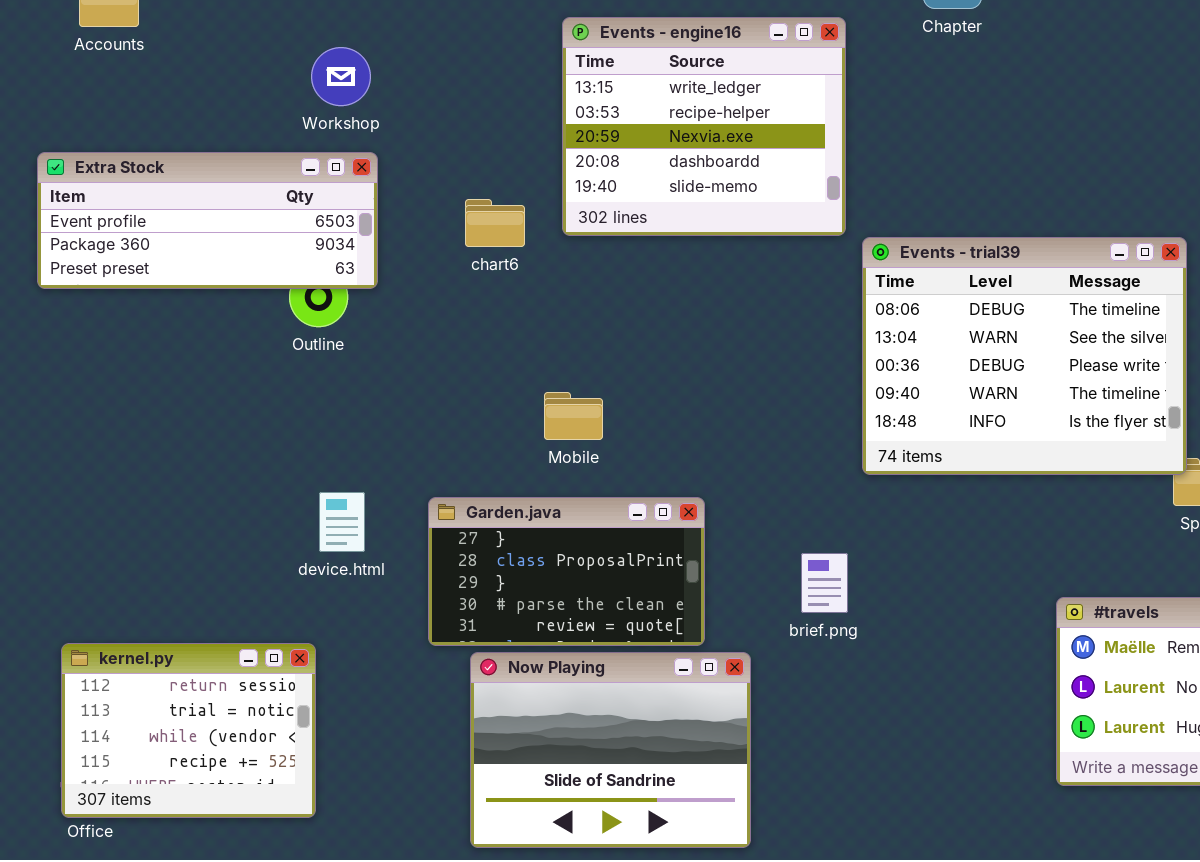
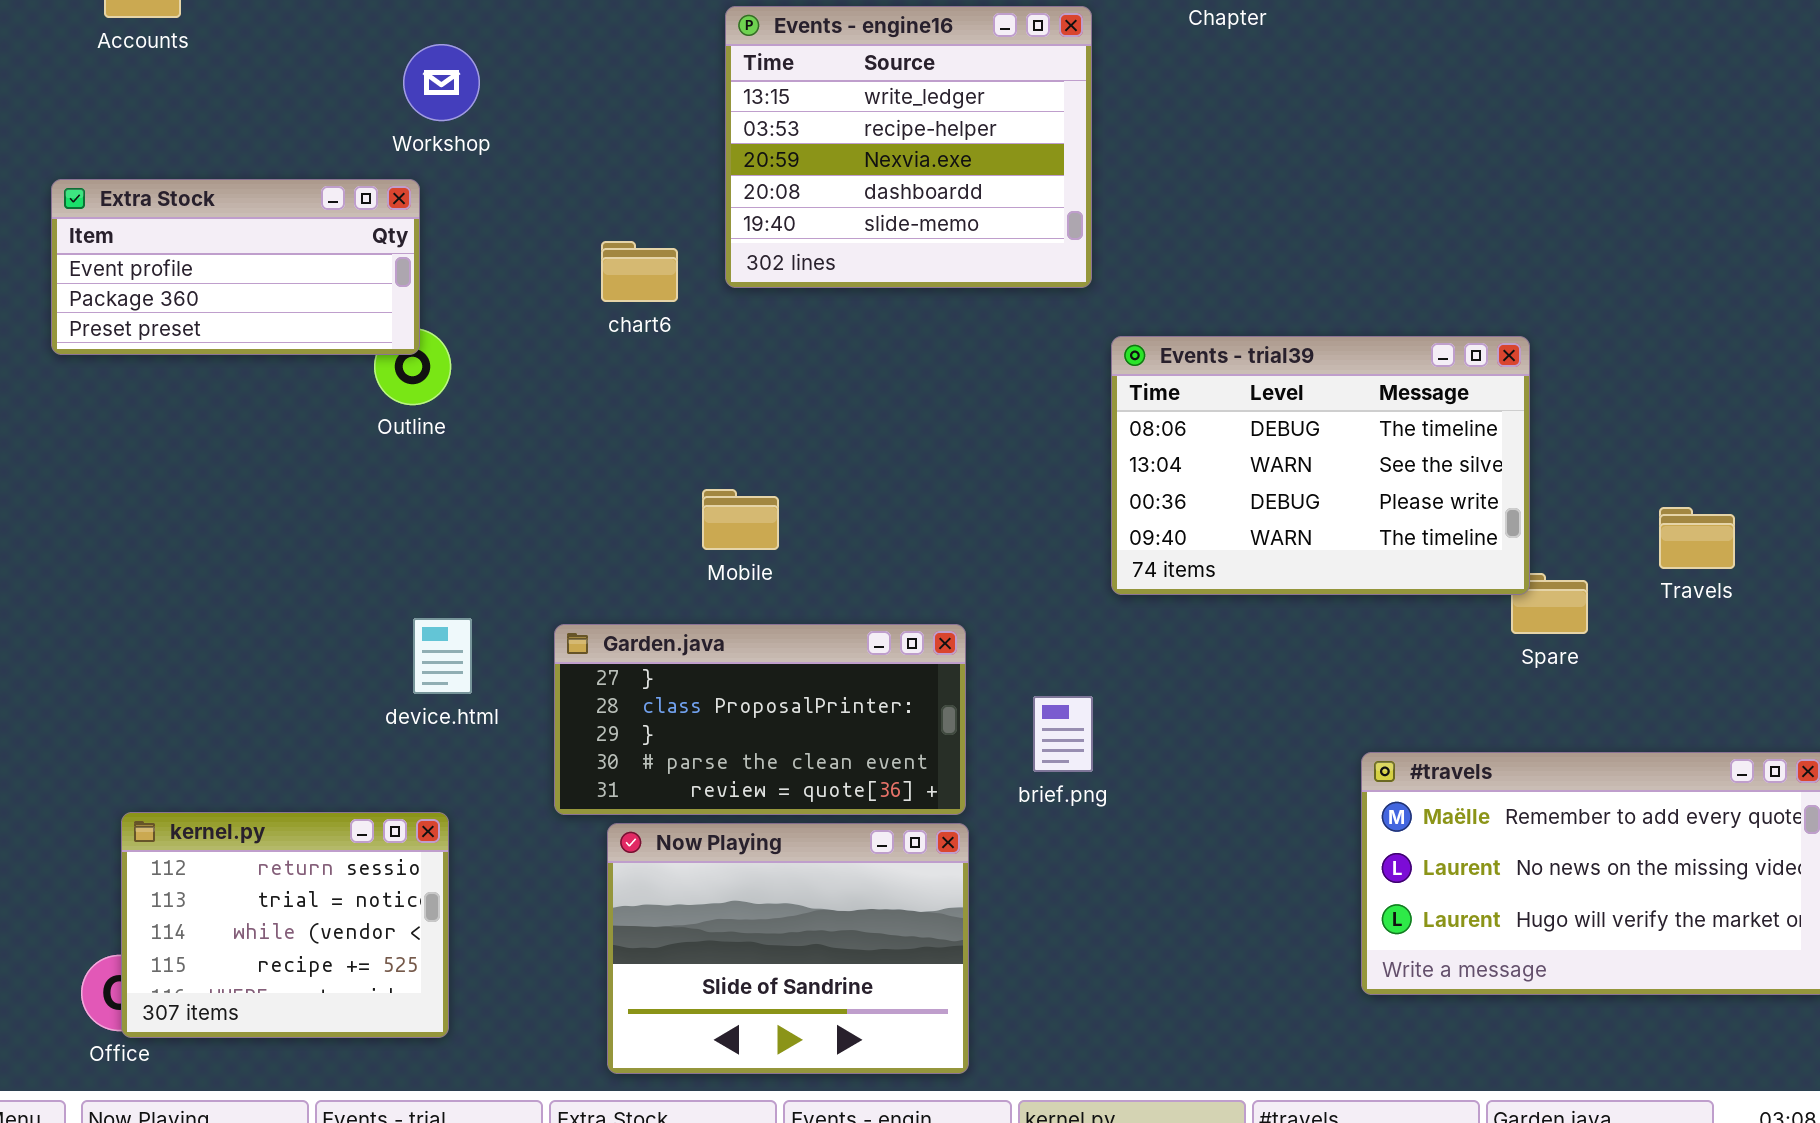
Extra Stock: [37,152,378,289] -> [51,179,420,355], resized
Events - trial39: [862,237,1187,475] -> [1111,336,1530,595], resized
Garden.java: [428,497,705,646] -> [554,624,966,815], resized
kernel.py: [61,643,316,818] -> [121,812,449,1038], moved

